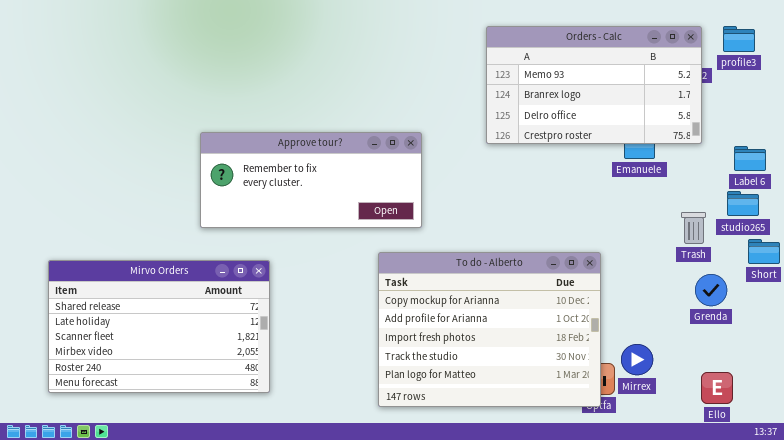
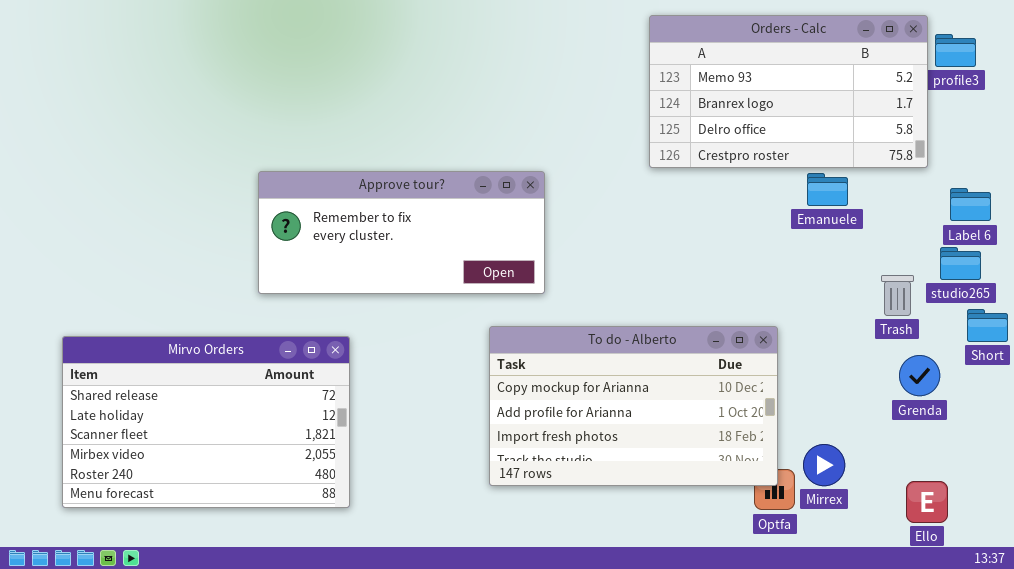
Orders - Calc: [486,26,702,144] -> [649,15,928,168], moved
To do - Alberto: [378,252,601,407] -> [489,326,778,486], resized

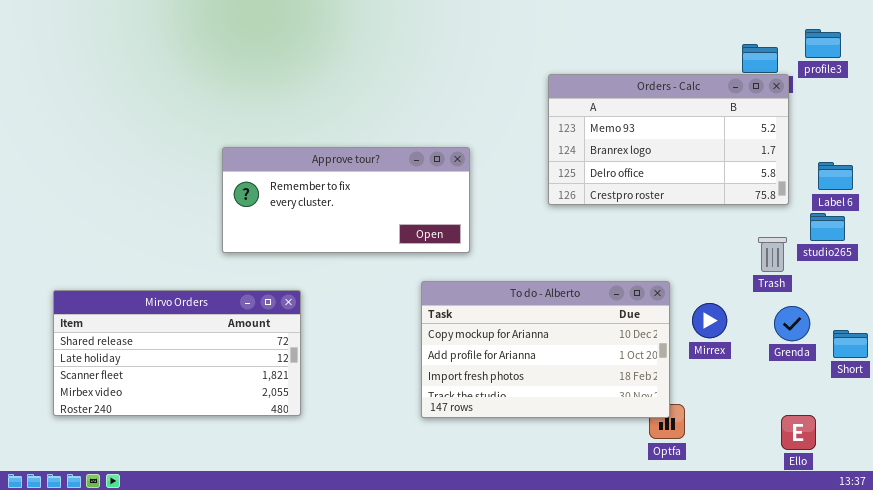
Orders - Calc: [649,15,928,168] -> [548,74,789,205], moved
Short: [967,309,1008,342] -> [833,330,868,358], moved
Mirvo Orders: [62,336,350,508] -> [53,290,301,416], resized
Mirrex: [803,444,845,486] -> [692,303,727,338], moved

